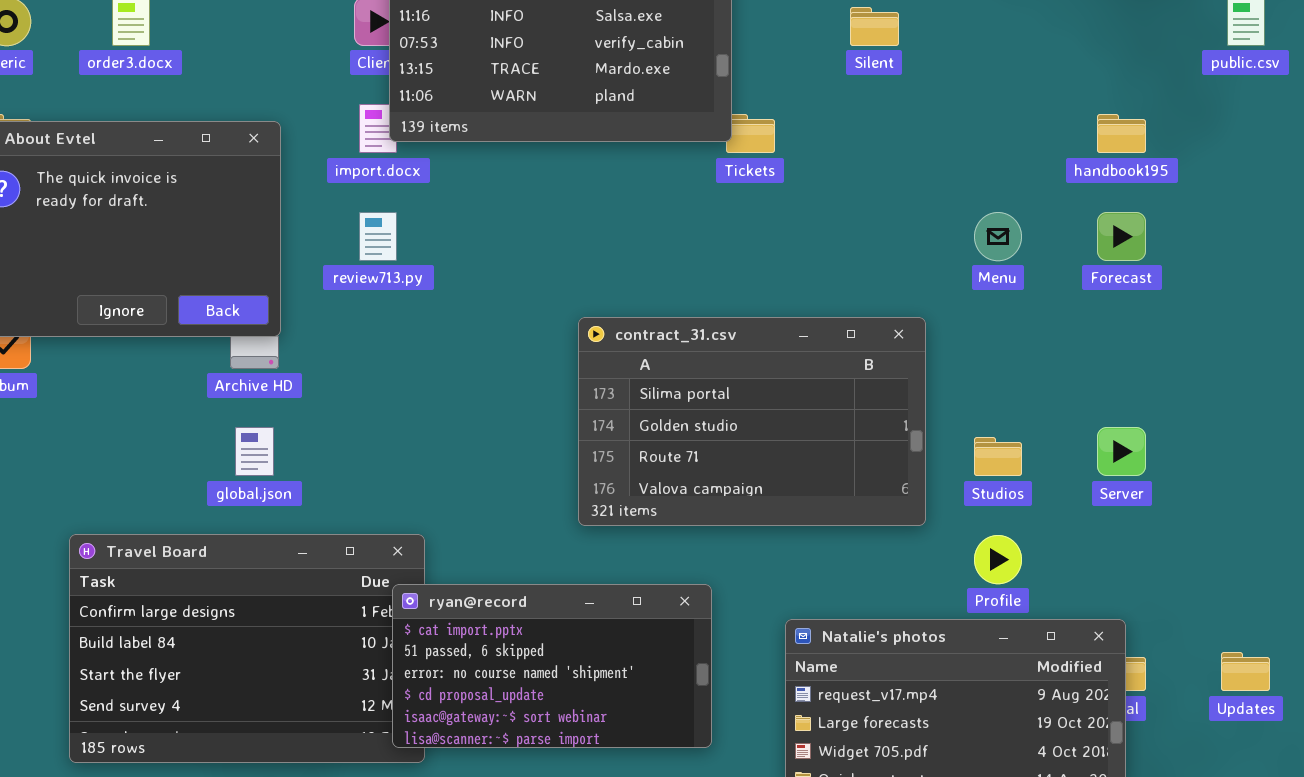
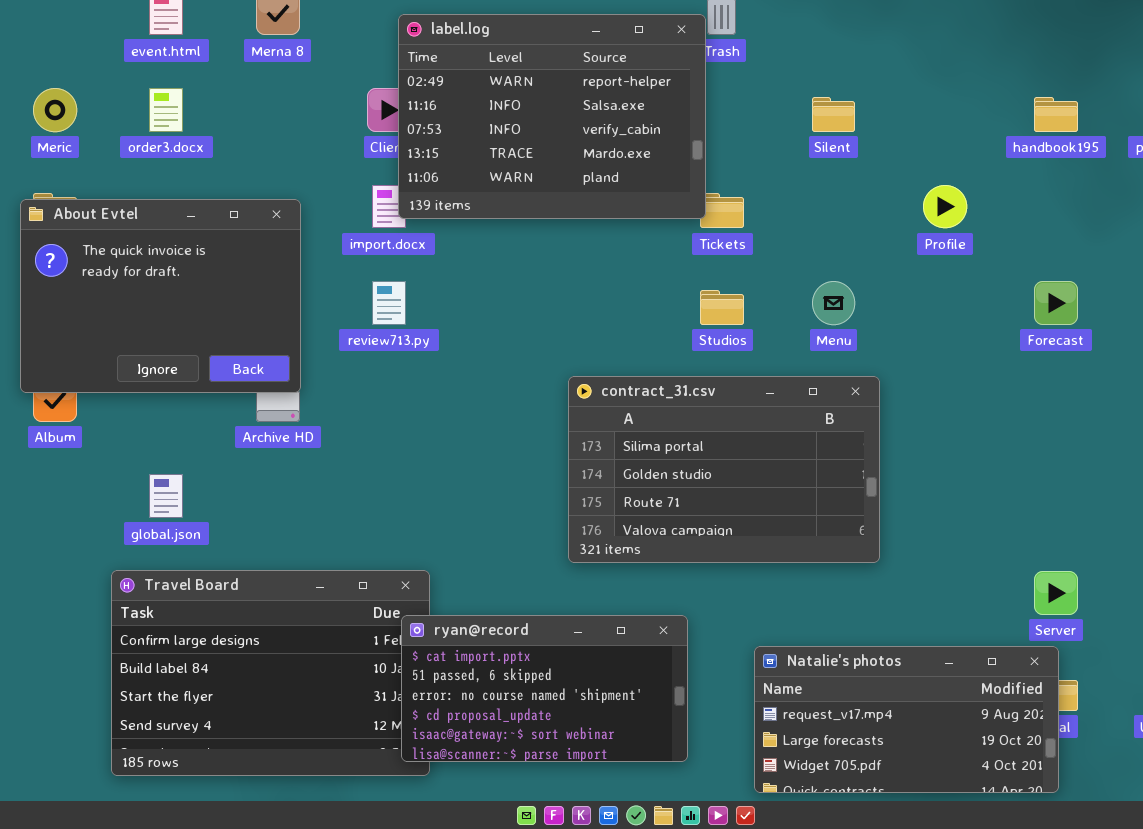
handbook195: [1097,114,1146,153] -> [1034,97,1078,132], moved
Menu: [974,212,1022,261] -> [812,281,855,325], moved
global.json: [235,427,274,476] -> [149,474,183,518], moved
Server: [1097,427,1146,476] -> [1034,571,1078,615], moved
Studios: [974,437,1022,476] -> [700,290,744,325], moved
Profile: [974,535,1022,584] -> [923,185,967,228], moved

